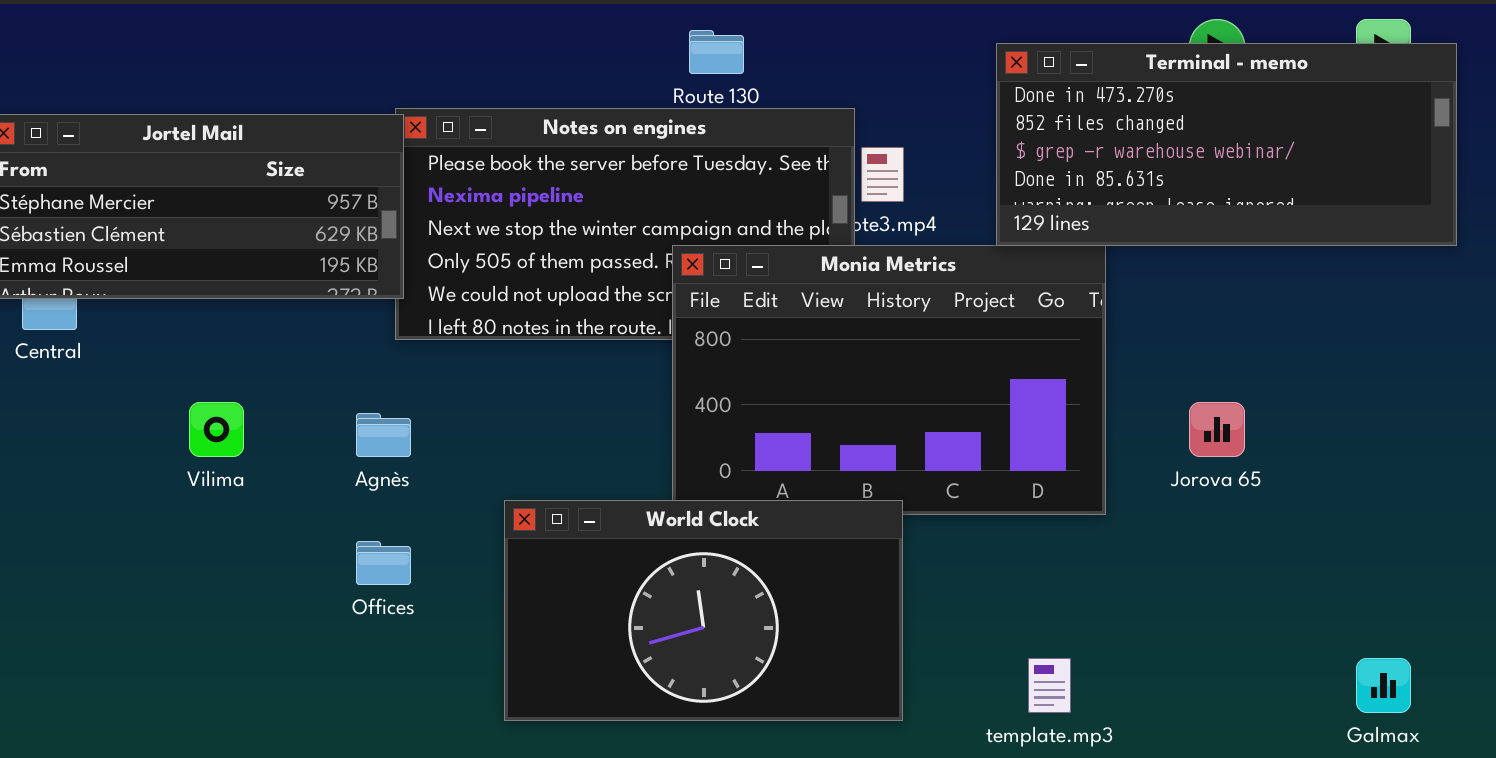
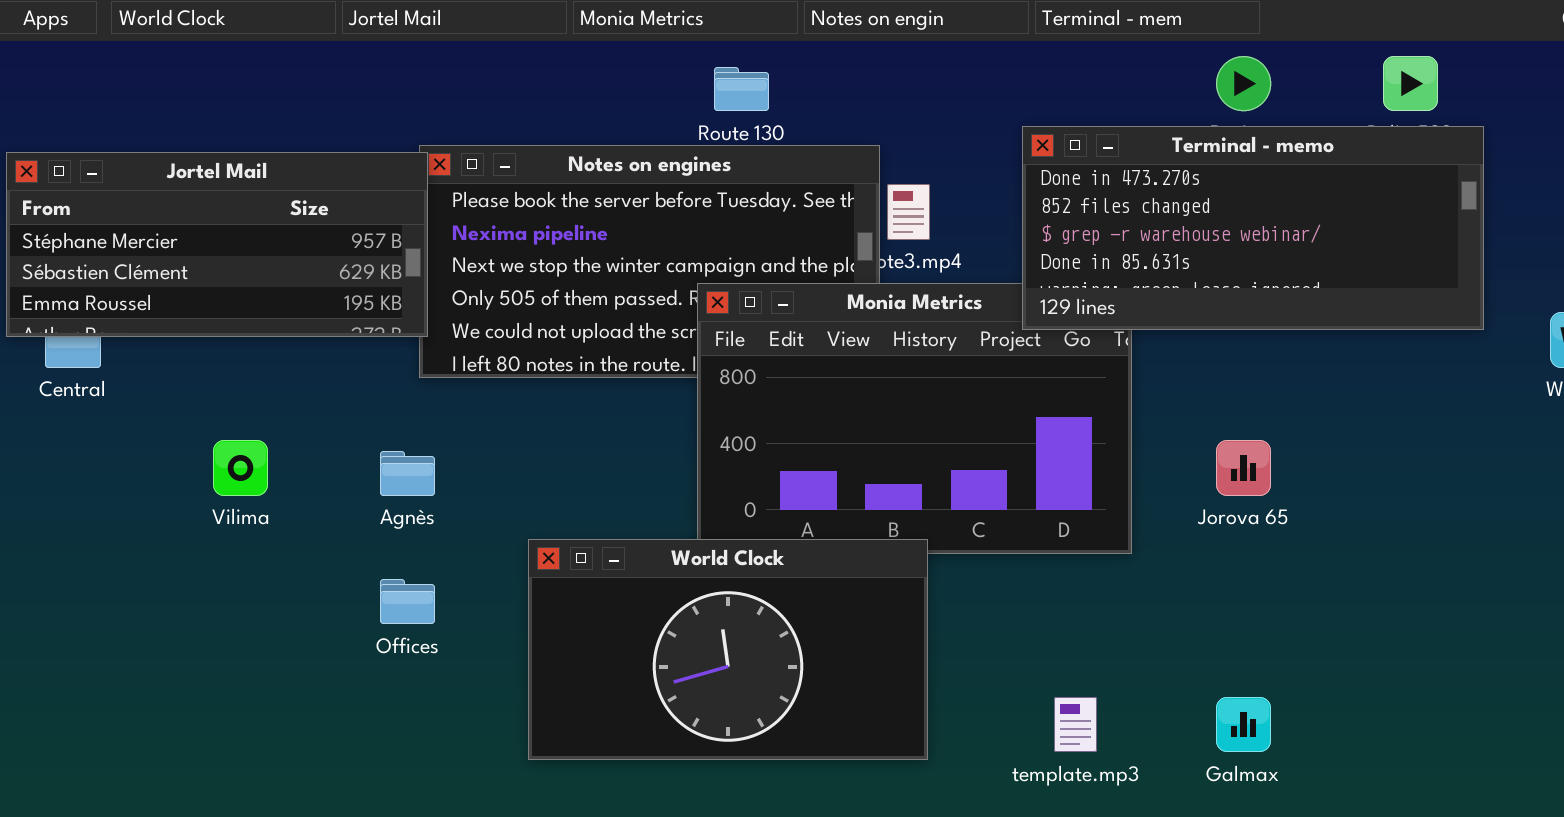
Terminal - memo: [996,43,1457,246] -> [1022,126,1484,330], moved
Galmax: [1356,658,1411,713] -> [1216,697,1271,752], moved

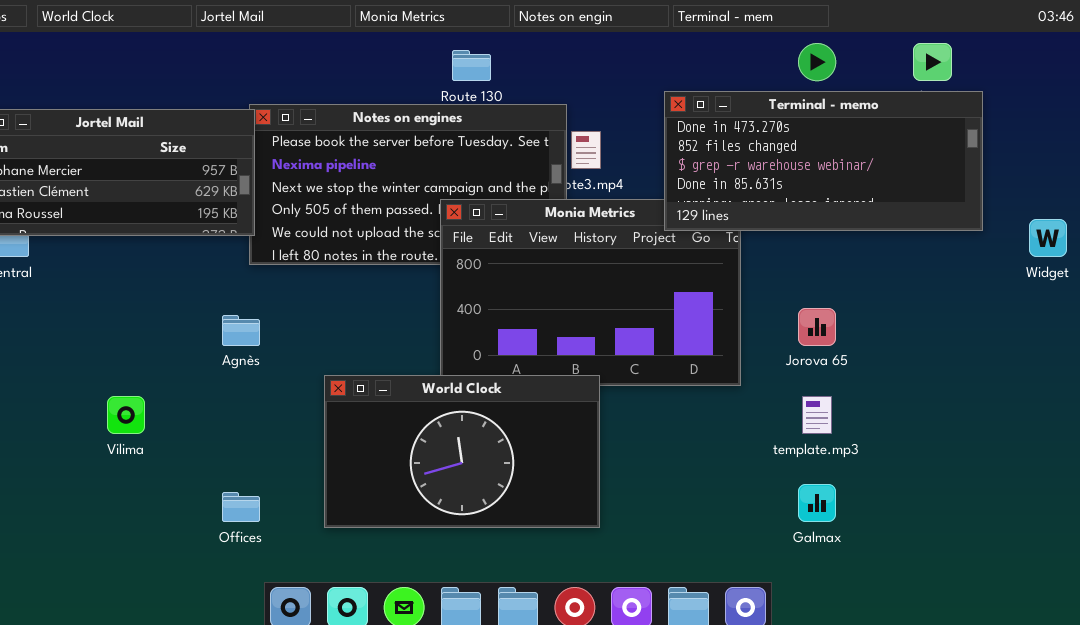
Vilima: [213,440,268,496] -> [107,396,145,434], moved
Offices: [380,579,435,624] -> [222,492,260,522], moved
template.mp3: [1054,697,1097,752] -> [802,396,832,434], moved

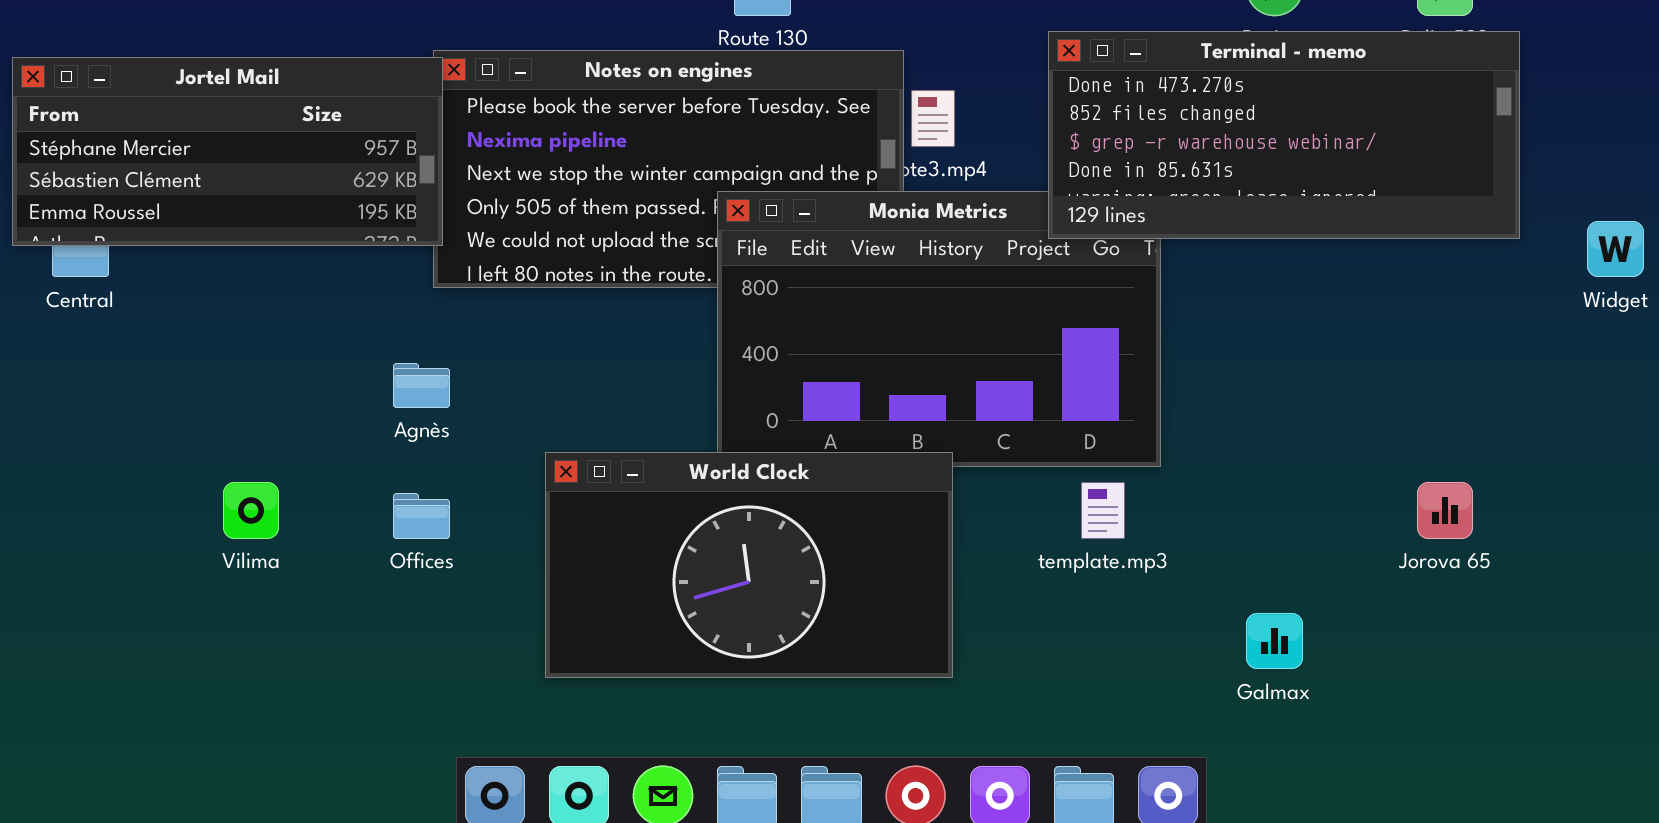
Jorova 65: [798,308,836,346] -> [1417,482,1473,539], moved
template.mp3: [802,396,832,434] -> [1081,482,1125,539], moved
Offices: [222,492,260,522] -> [393,493,450,539], moved

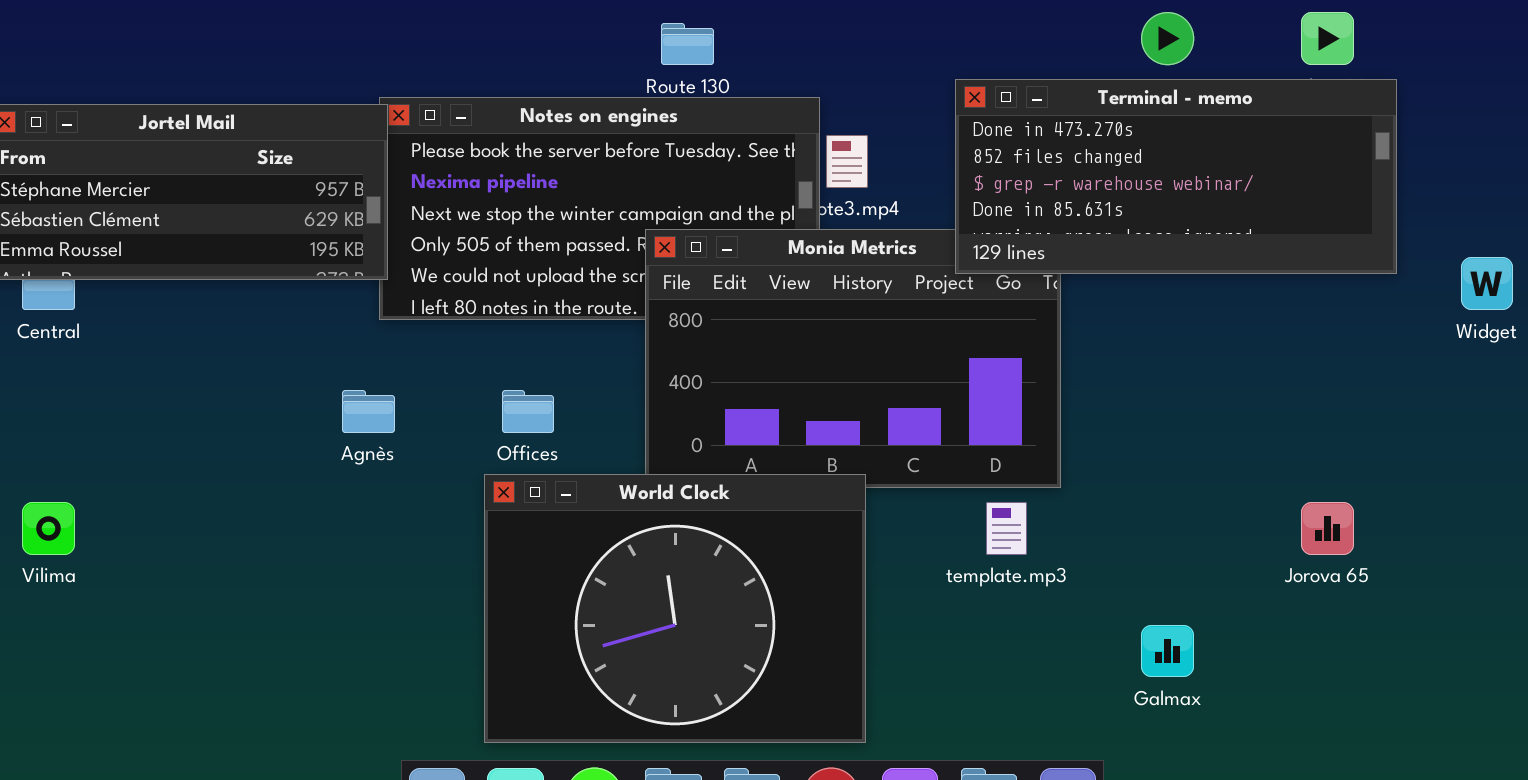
World Clock: [545,452,953,678] -> [484,474,866,743], resized
Vilima: [223,482,279,539] -> [22,502,75,555], moved
Offices: [393,493,450,539] -> [502,390,554,433], moved

